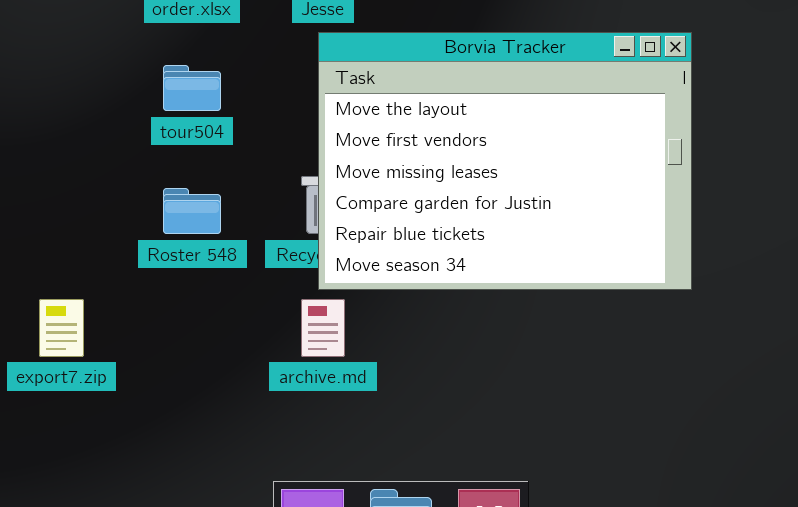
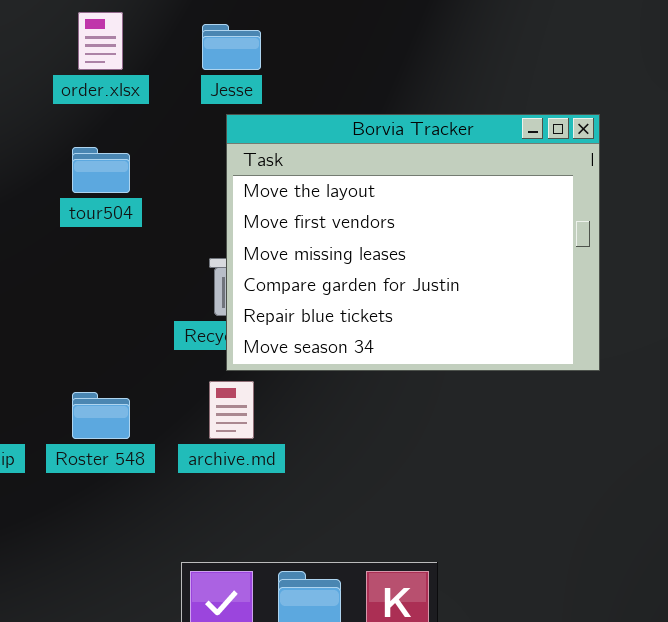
Roster 548: [163,188,221,234] -> [72,392,130,439], moved

